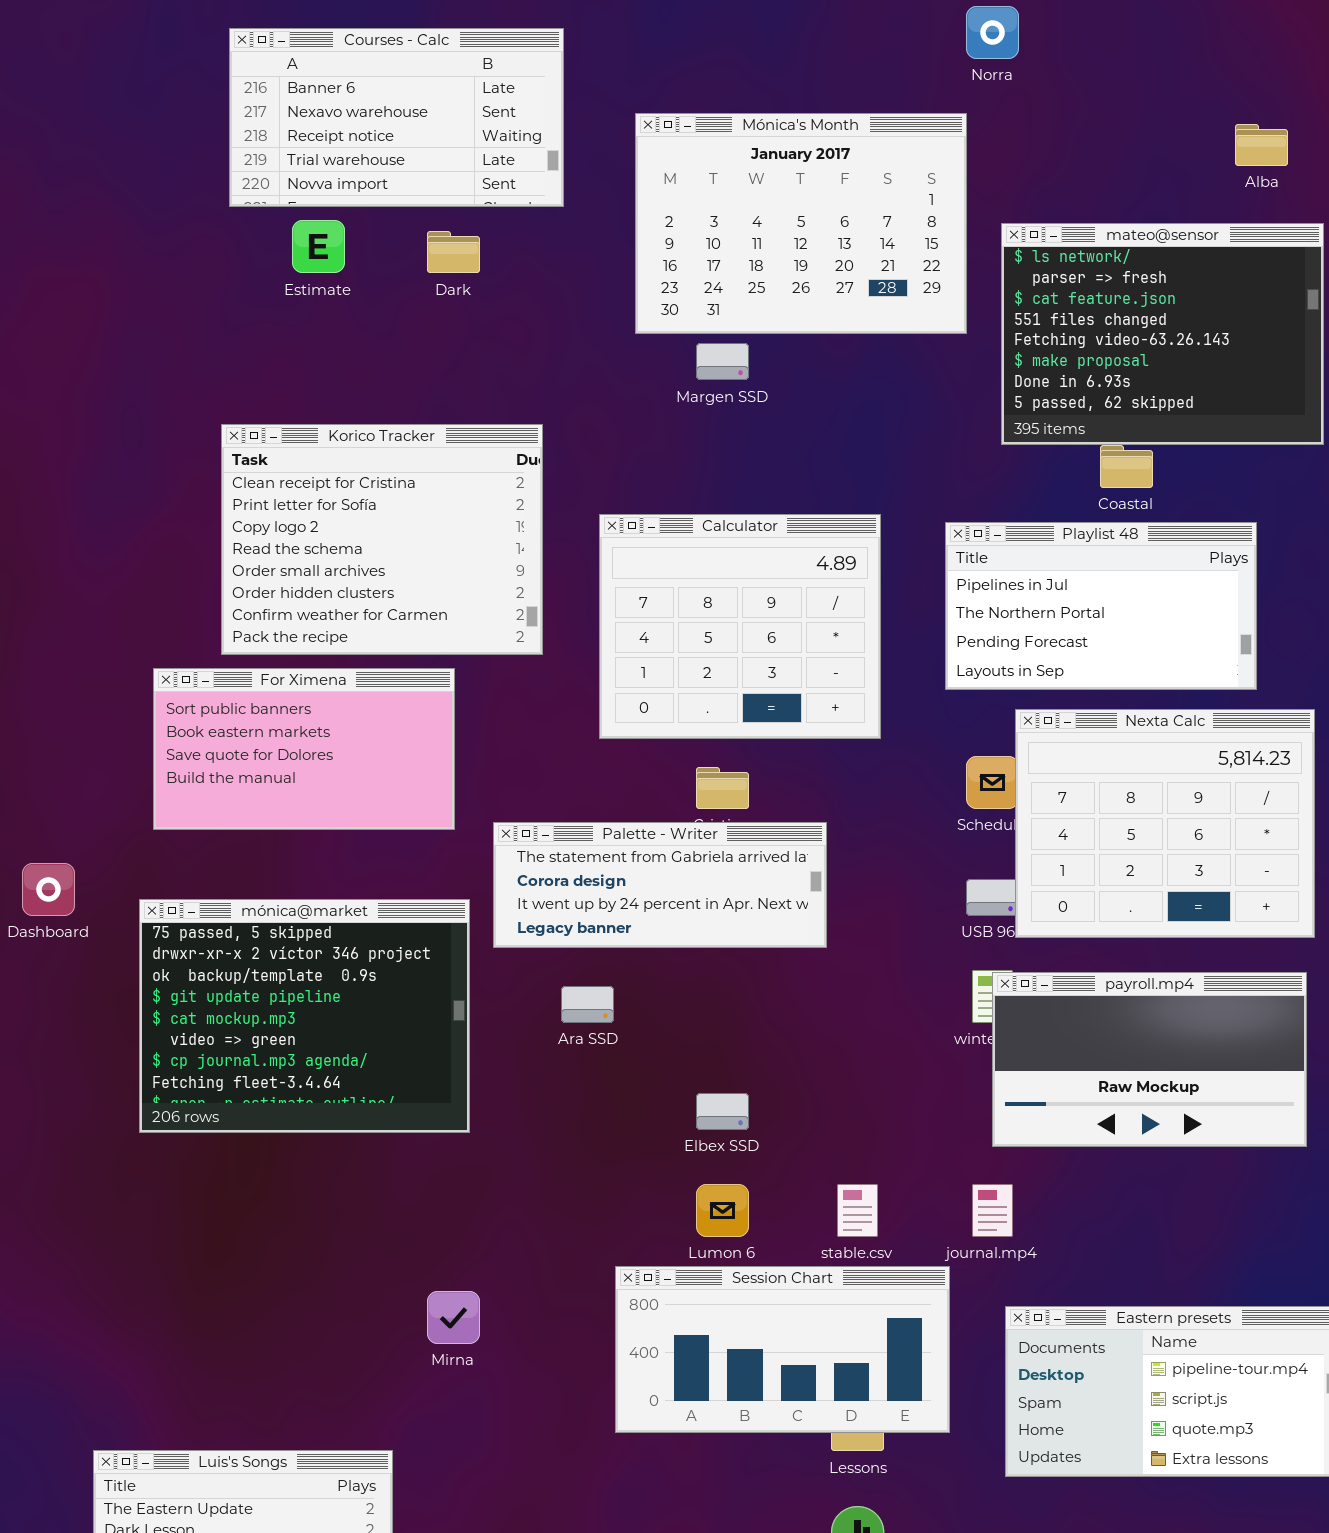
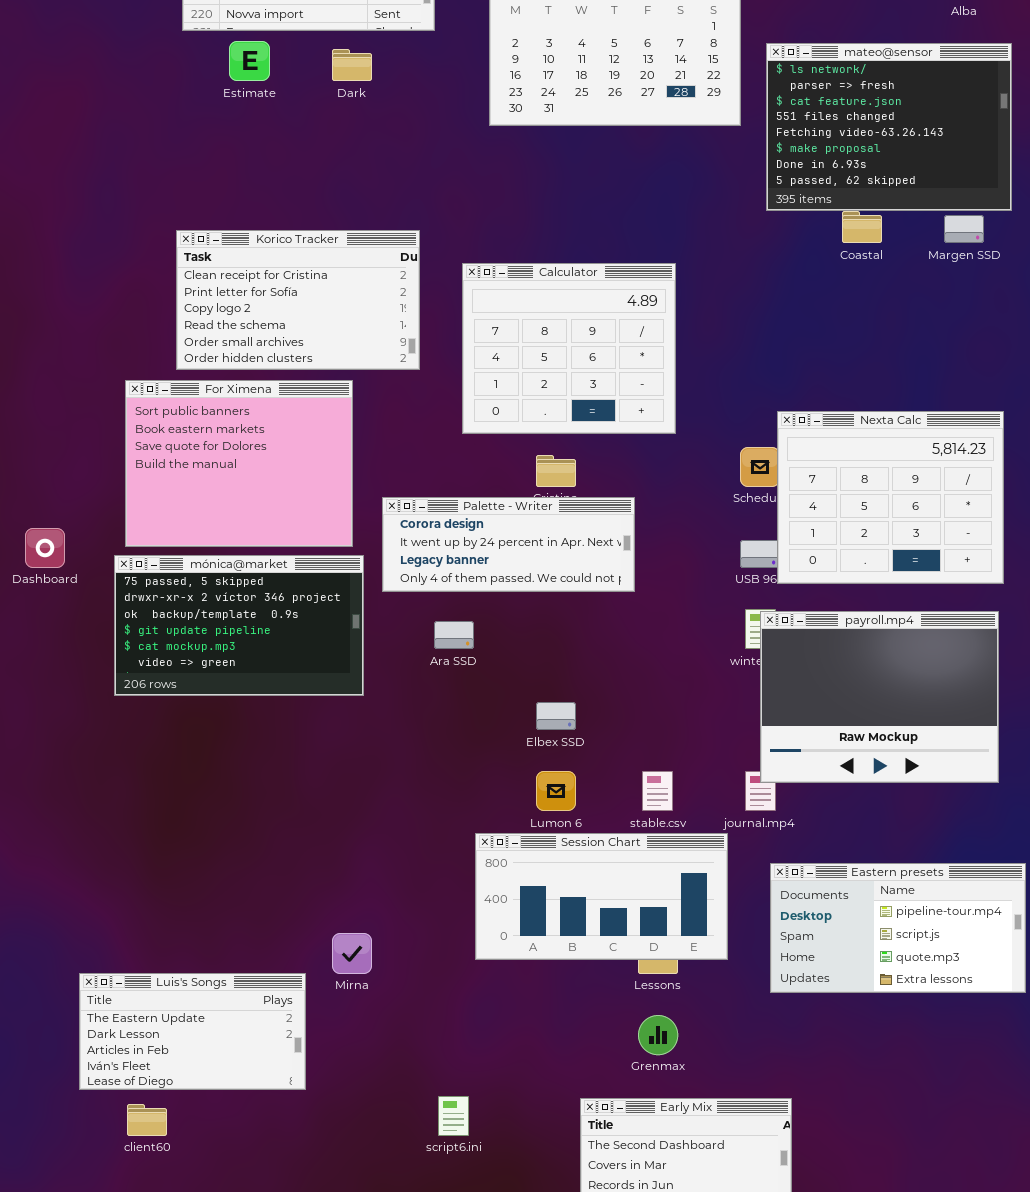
Margen SSD: [696,343,749,380] -> [944,215,984,243], moved
Korico Tracker: [221,424,543,655] -> [176,230,420,370], resized
Playlist 48: [945,522,1257,690] -> none, closed
For Ximena: [153,668,455,830] -> [125,380,353,547], resized
Palette - Writer: [493,822,827,948] -> [382,497,635,592], scrolled down 1 row
mónica@market: [139,899,470,1133] -> [114,555,364,696], resized
payroll.mp4: [992,972,1307,1147] -> [760,611,999,783], resized
Mirna: [427,1291,480,1344] -> [332,933,372,974], moved

